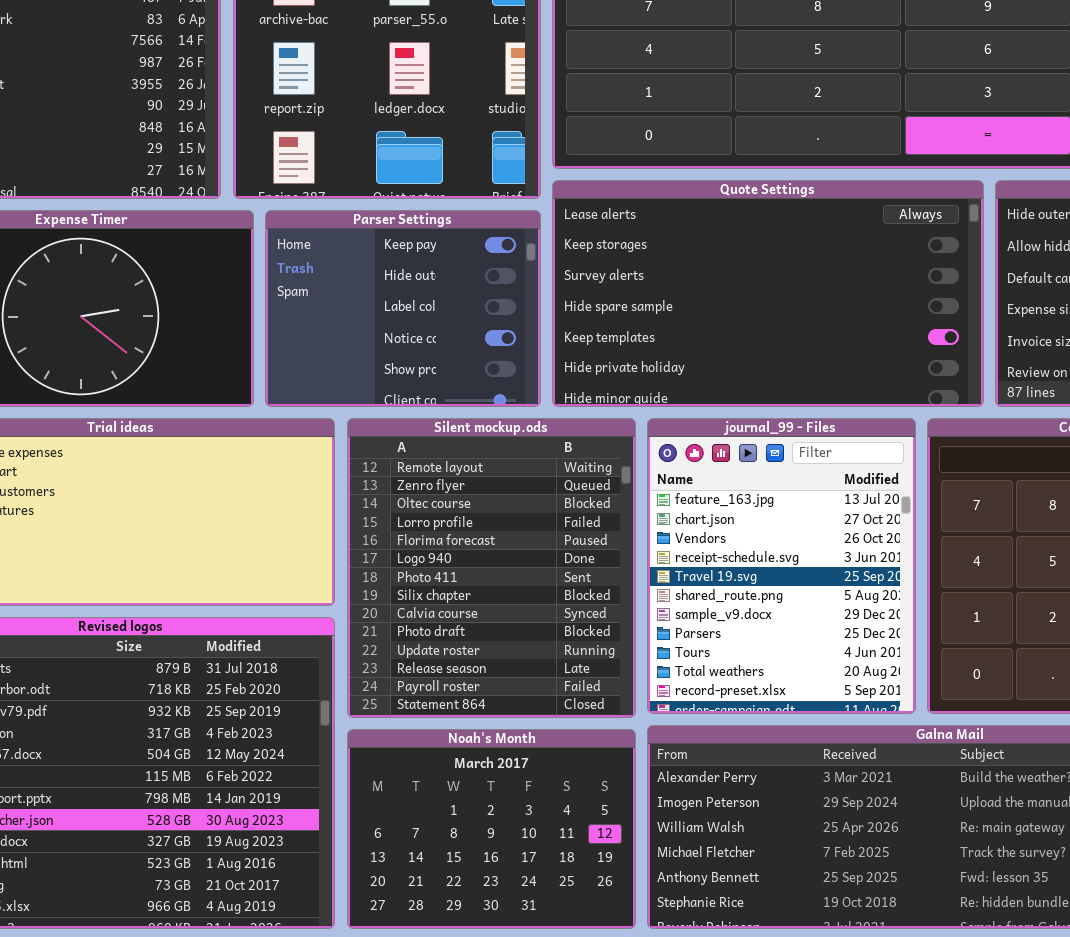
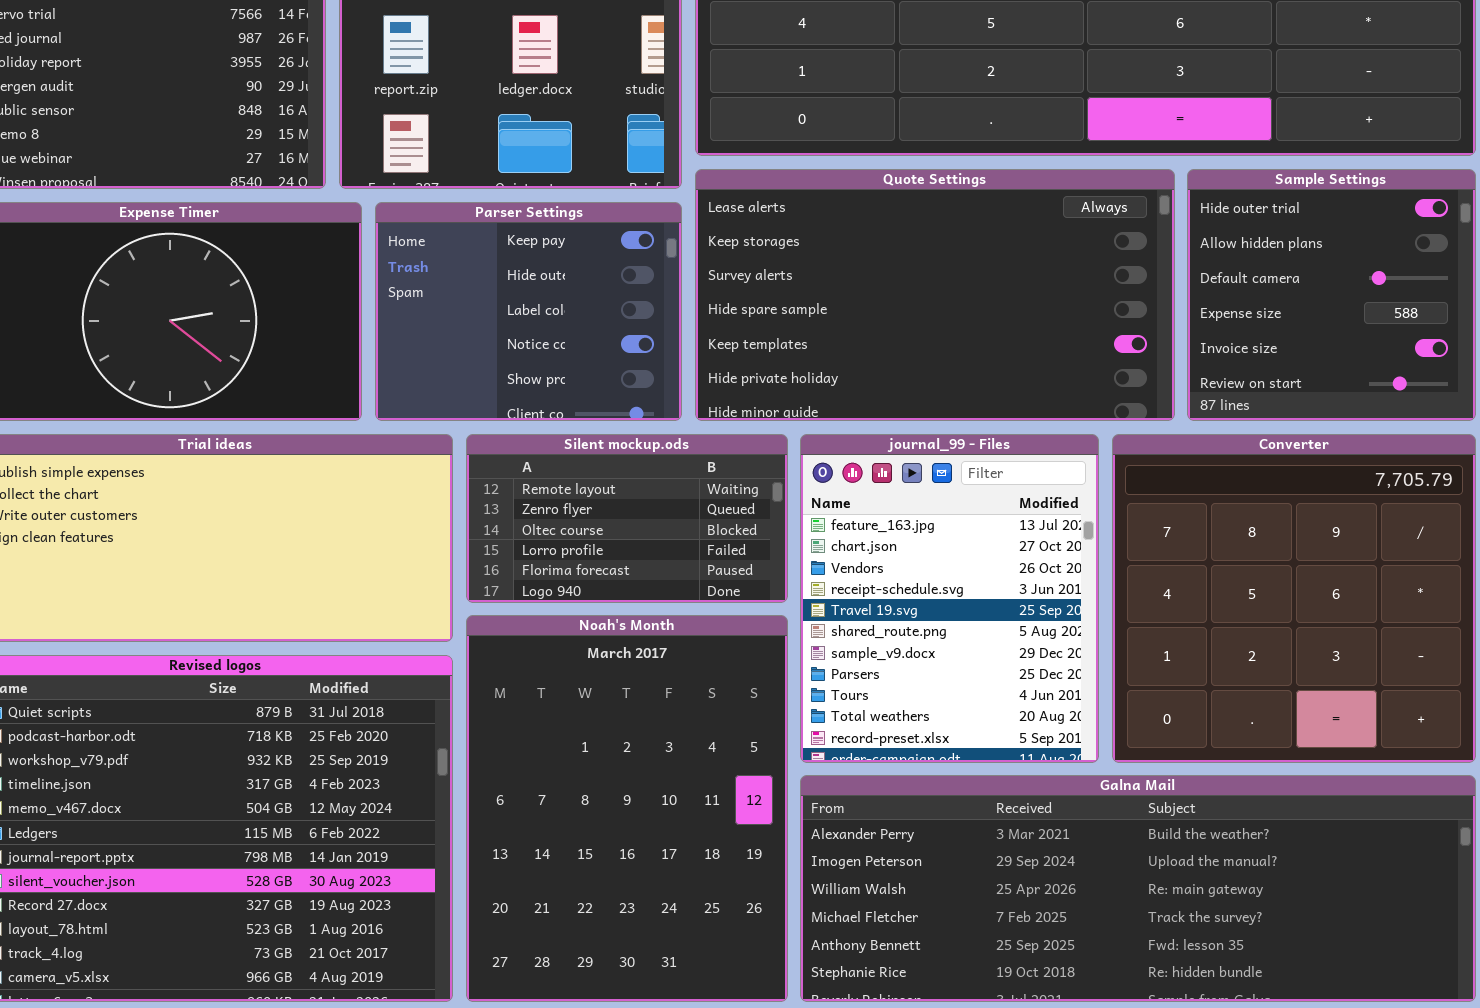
Silent mockup.ods: [347,418,636,718] -> [466,434,788,603], resized
Noah's Month: [347,729,636,929] -> [466,615,788,1002], resized

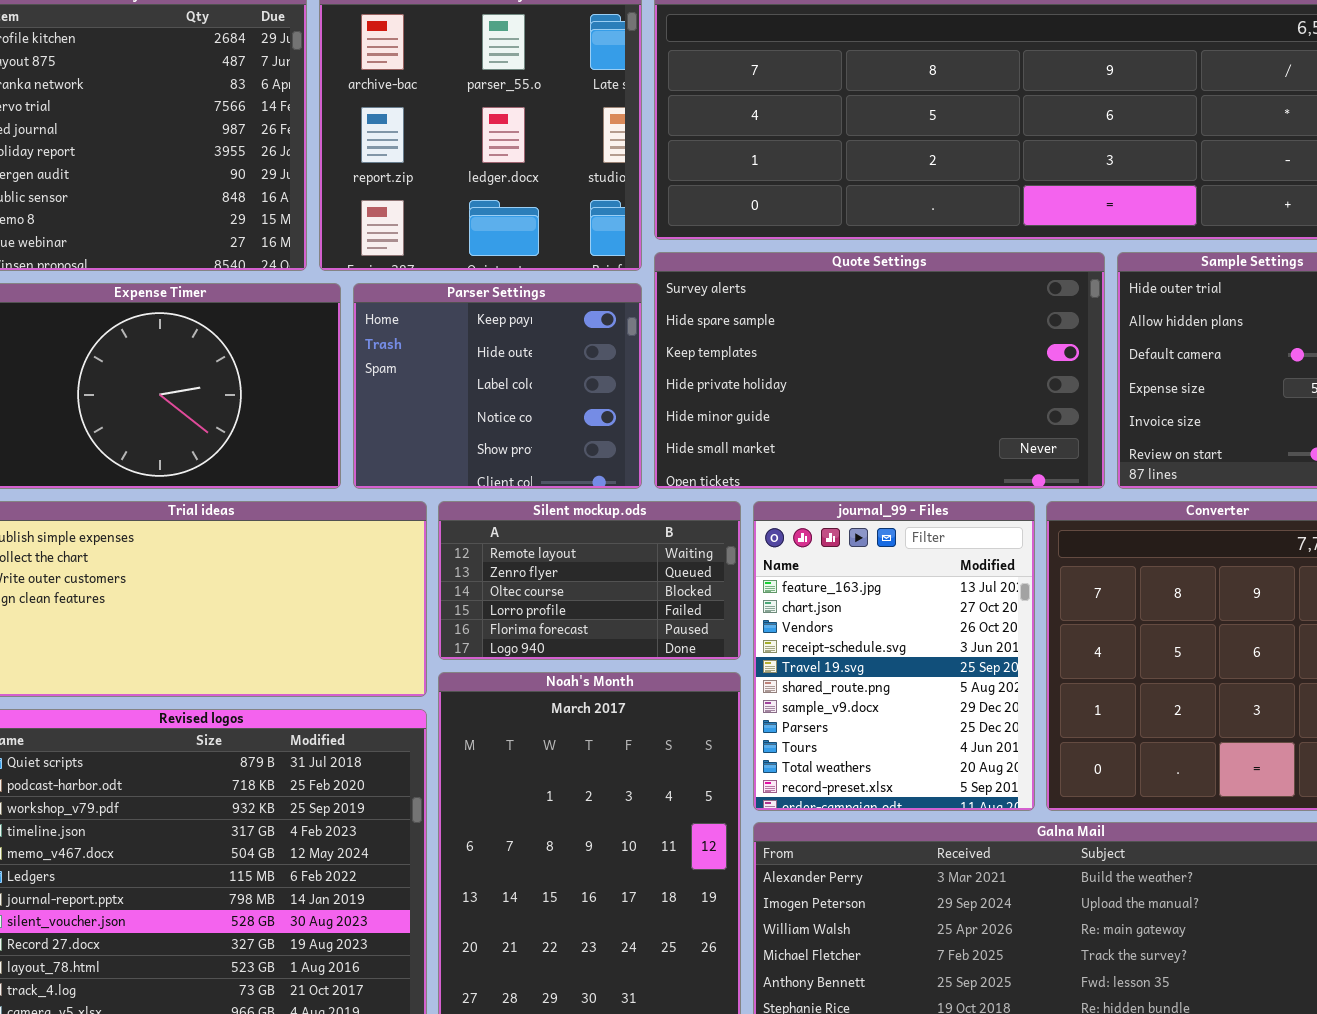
Quote Settings: [695,169,1175,421] -> [654,252,1105,489], scrolled down 2 rows

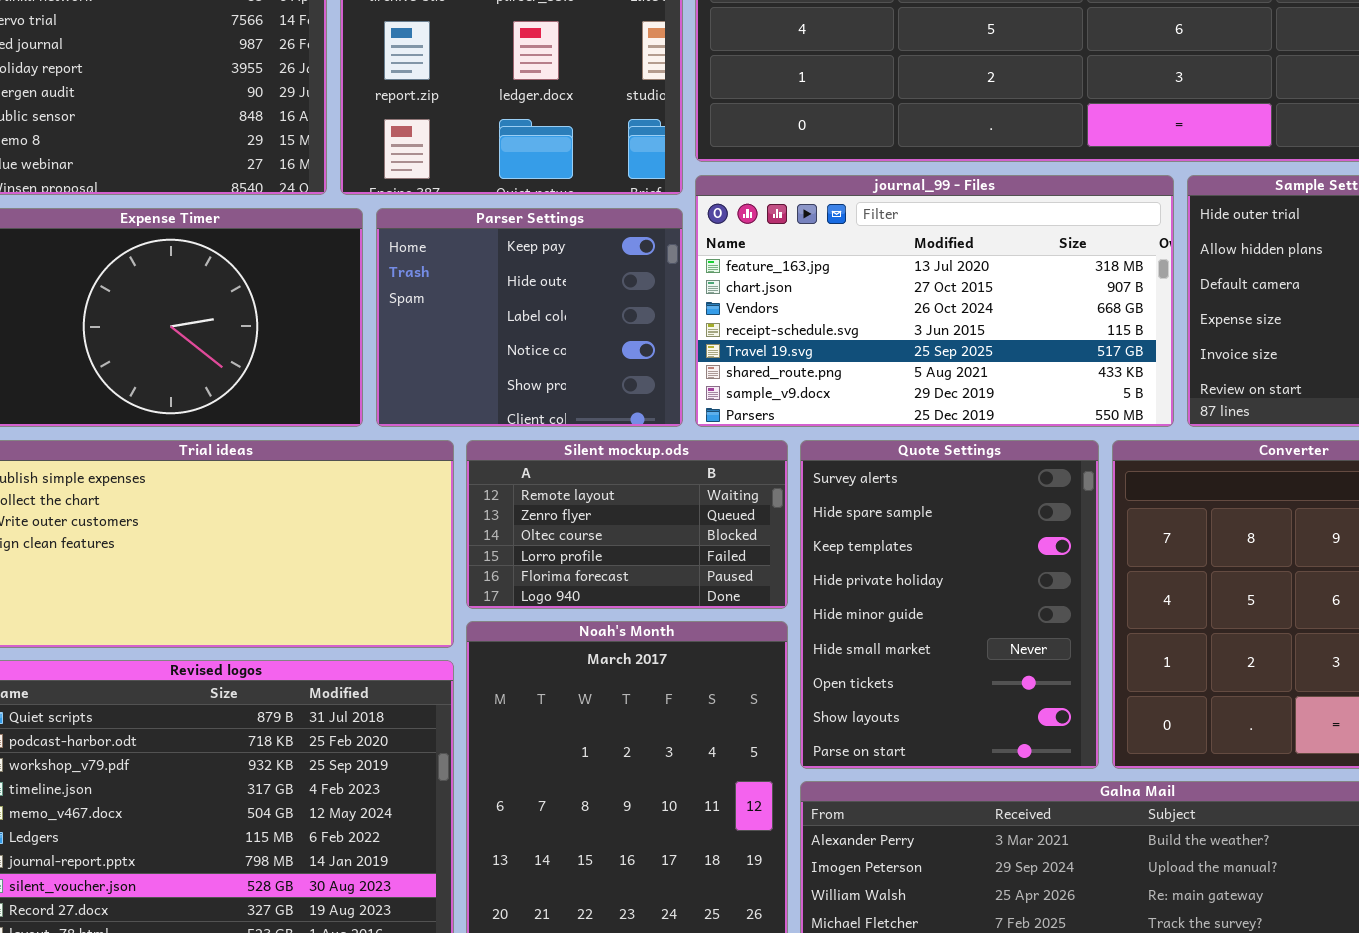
Quote Settings: [654,252,1105,489] -> [800,440,1099,769], moved, resized
journal_99 - Files: [753,501,1035,811] -> [695,175,1174,427], moved, resized

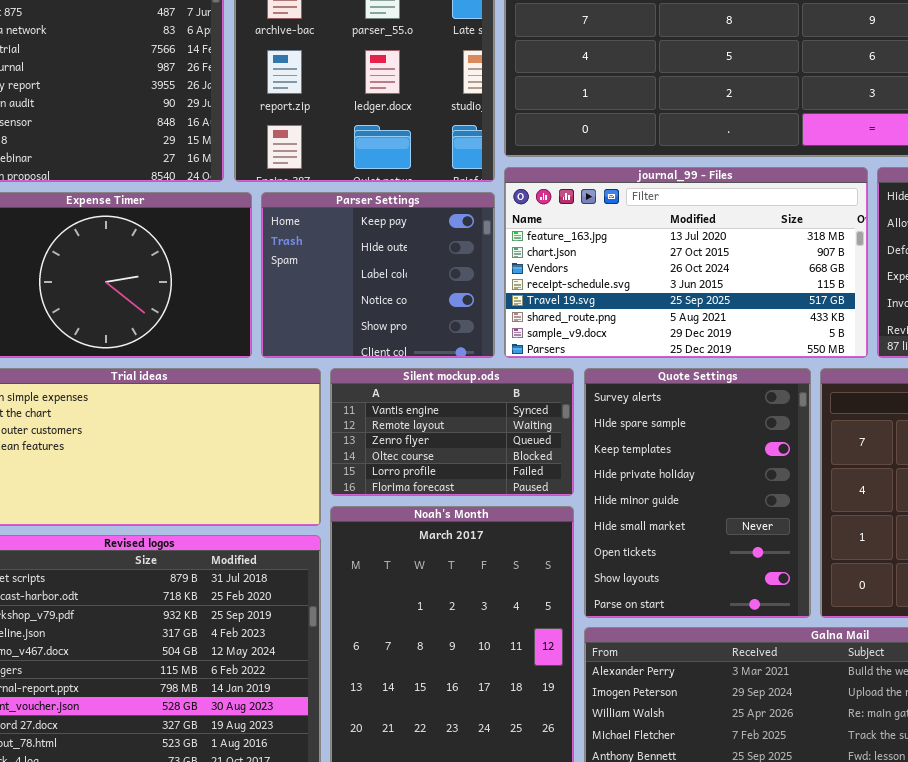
Silent mockup.ods: [466,440,788,609] -> [330,368,574,496], scrolled up 1 row

